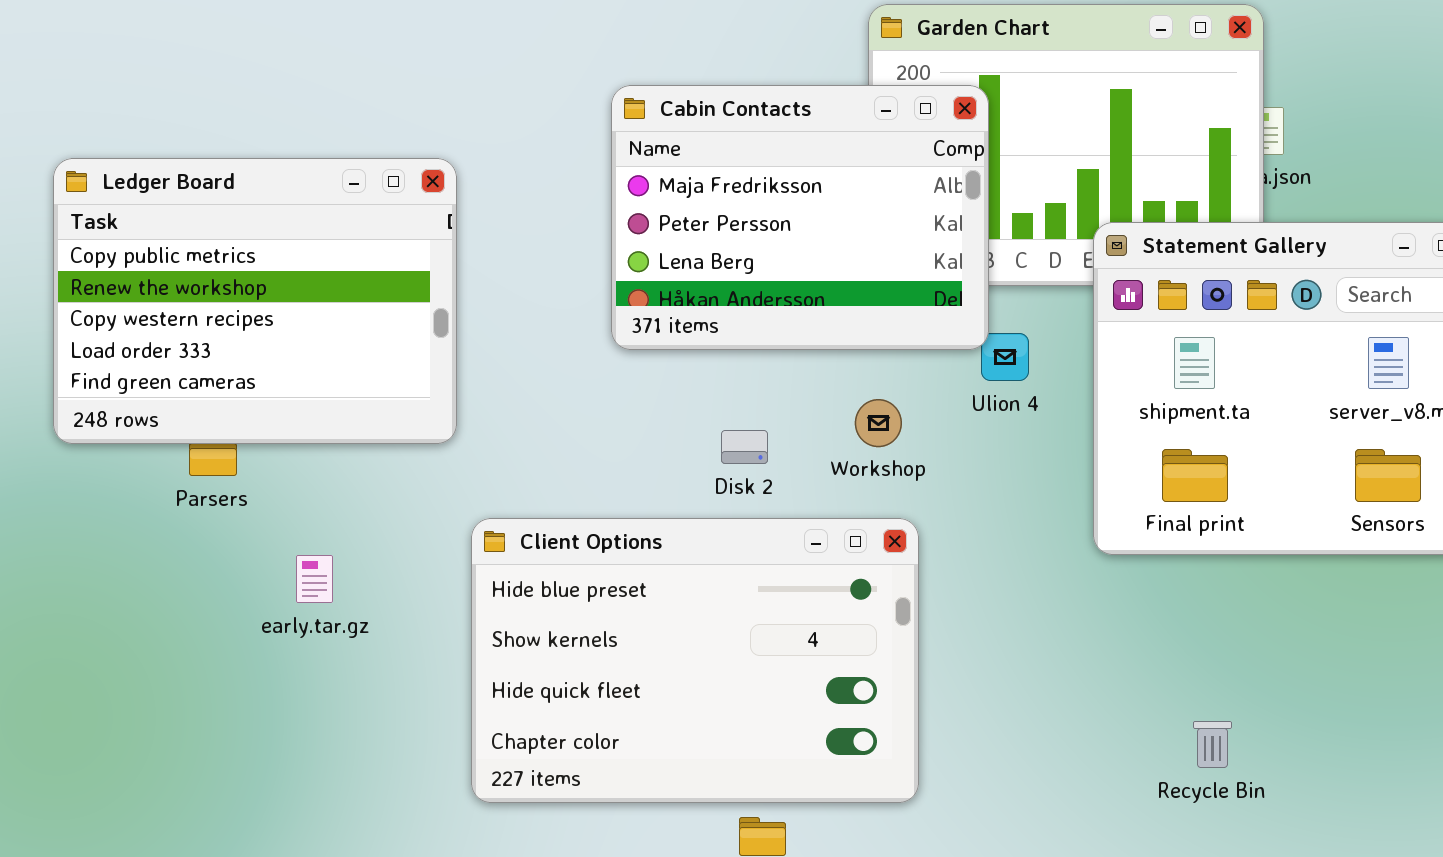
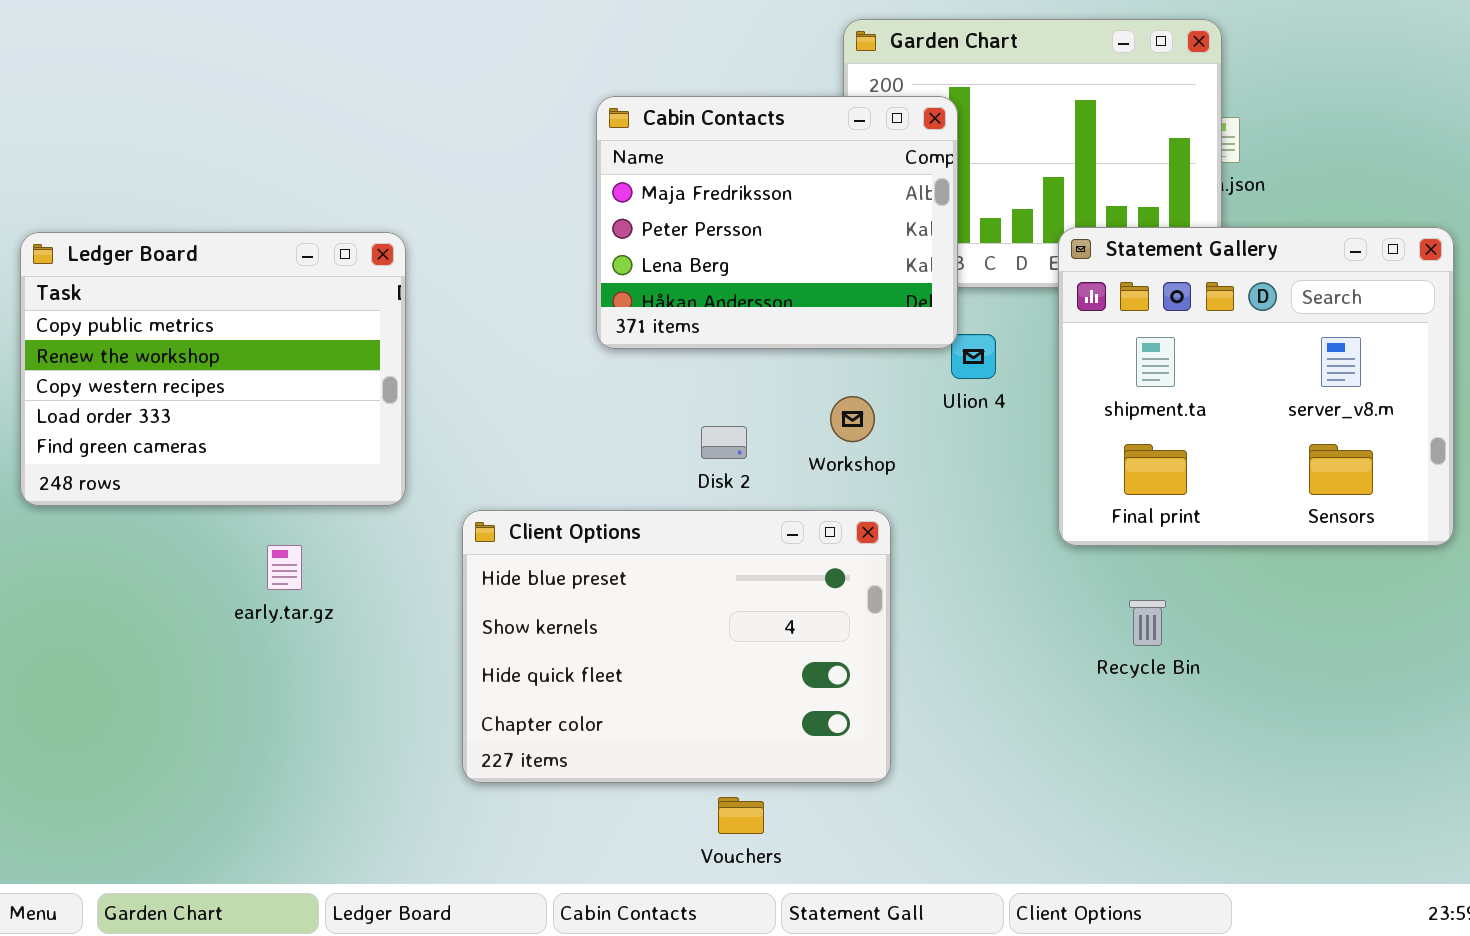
Ledger Board: [53,158,457,444] -> [20,232,406,506], moved
early.tar.gz: [296,555,333,603] -> [267,545,302,590], moved
Recycle Bin: [1193,721,1232,768] -> [1129,600,1166,646], moved

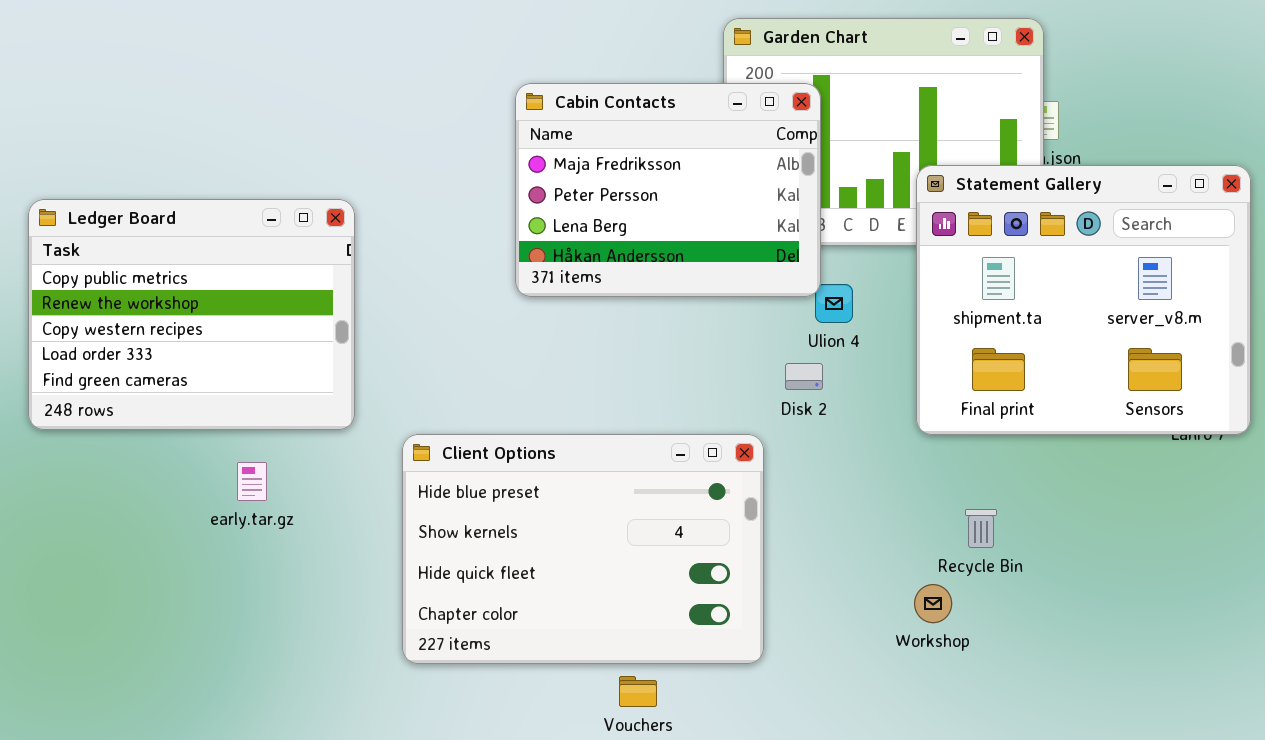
Statement Gallery: [1058,227,1454,546] -> [916,165,1251,435], moved
Workshop: [830,396,875,442] -> [914,584,952,623], moved
Disk 2: [701,426,747,459] -> [785,363,823,390], moved

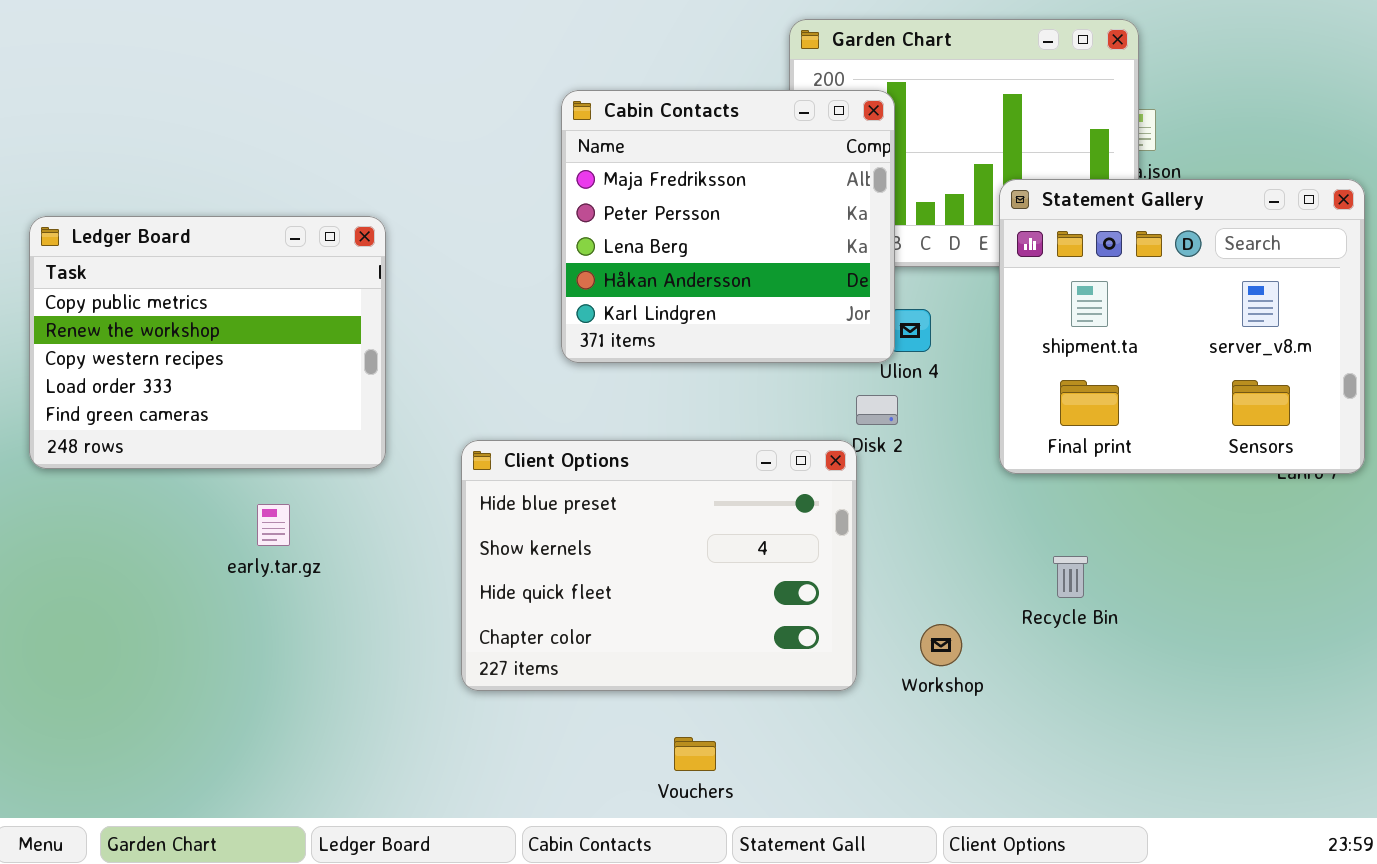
Cabin Contacts: [515,83,821,297] -> [561,90,895,363], resized
Client Options: [402,434,764,664] -> [461,440,857,691], moved
Workshop: [914,584,952,623] -> [920,624,962,666], moved

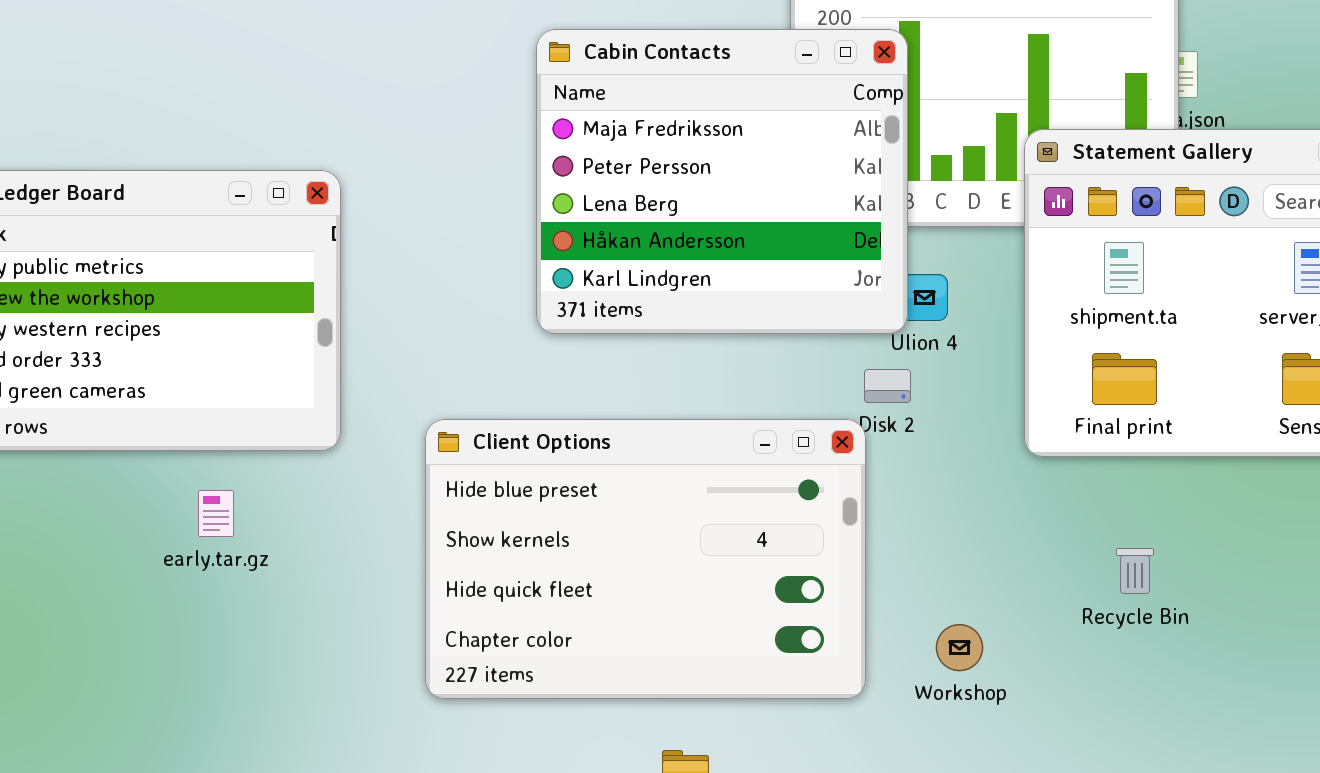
Recycle Bin: [1053,556,1088,598] -> [1116,548,1154,594], moved

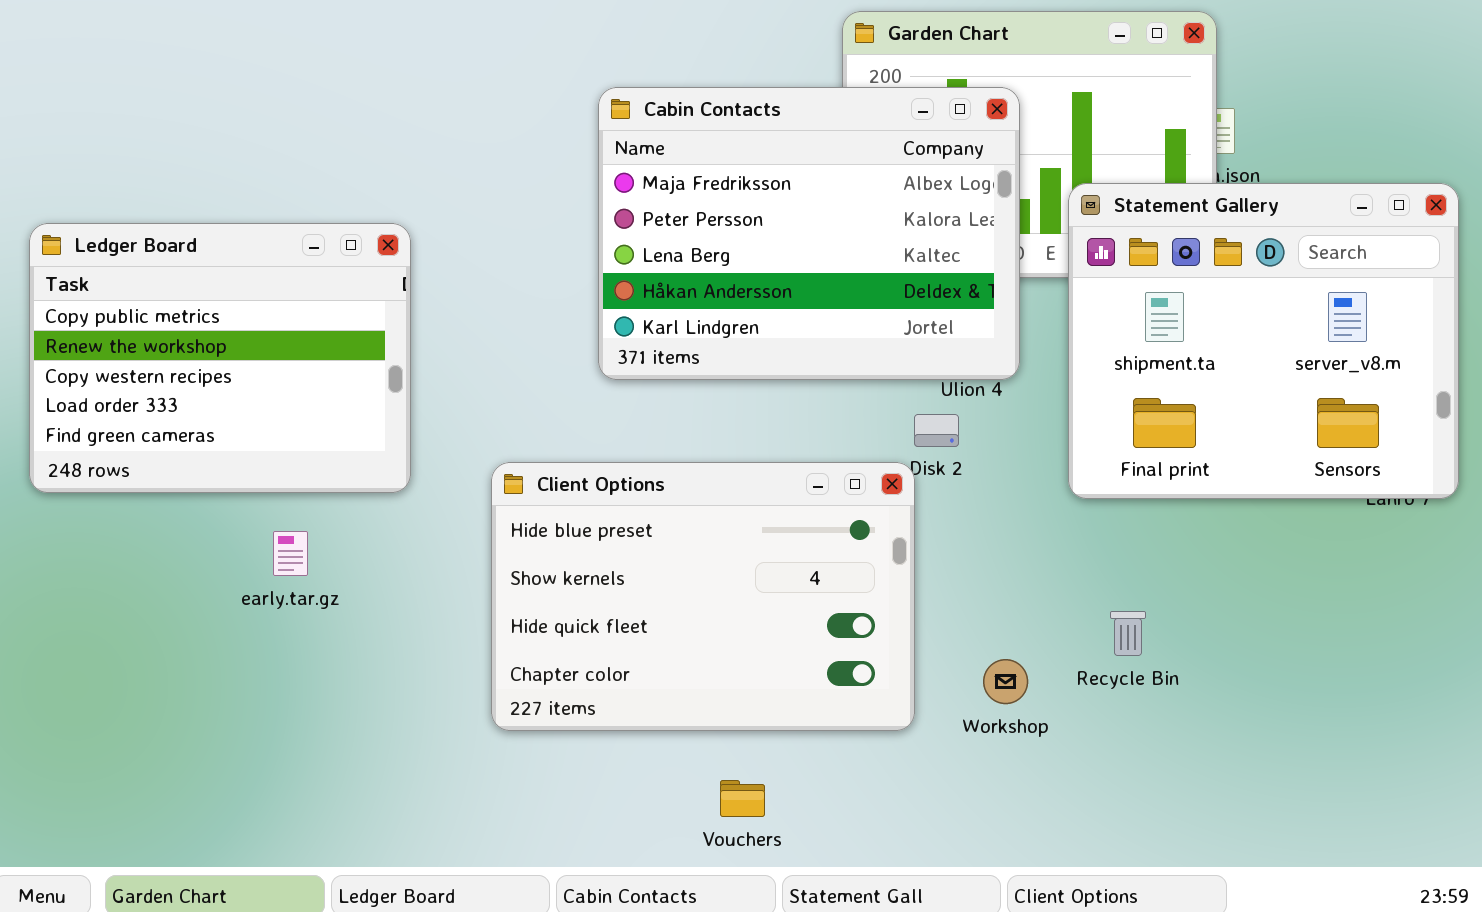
Cabin Contacts: [536,29,908,334] -> [598,87,1020,380], resized
Recycle Bin: [1116,548,1154,594] -> [1110,611,1146,656], moved

